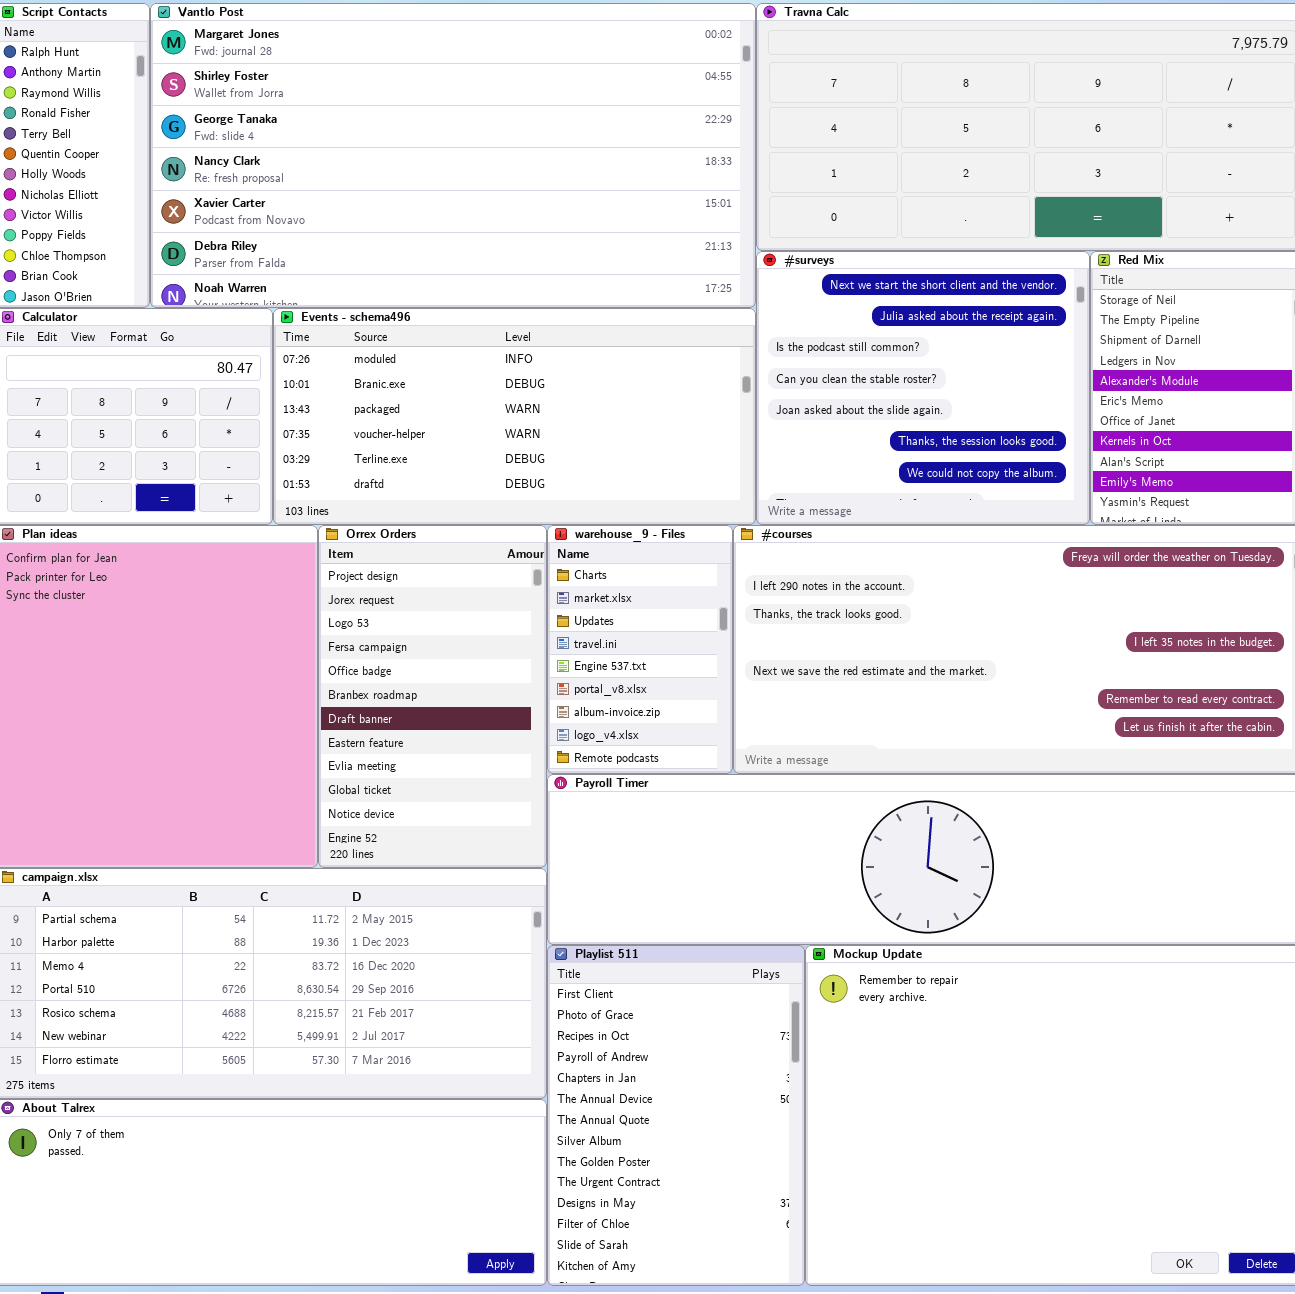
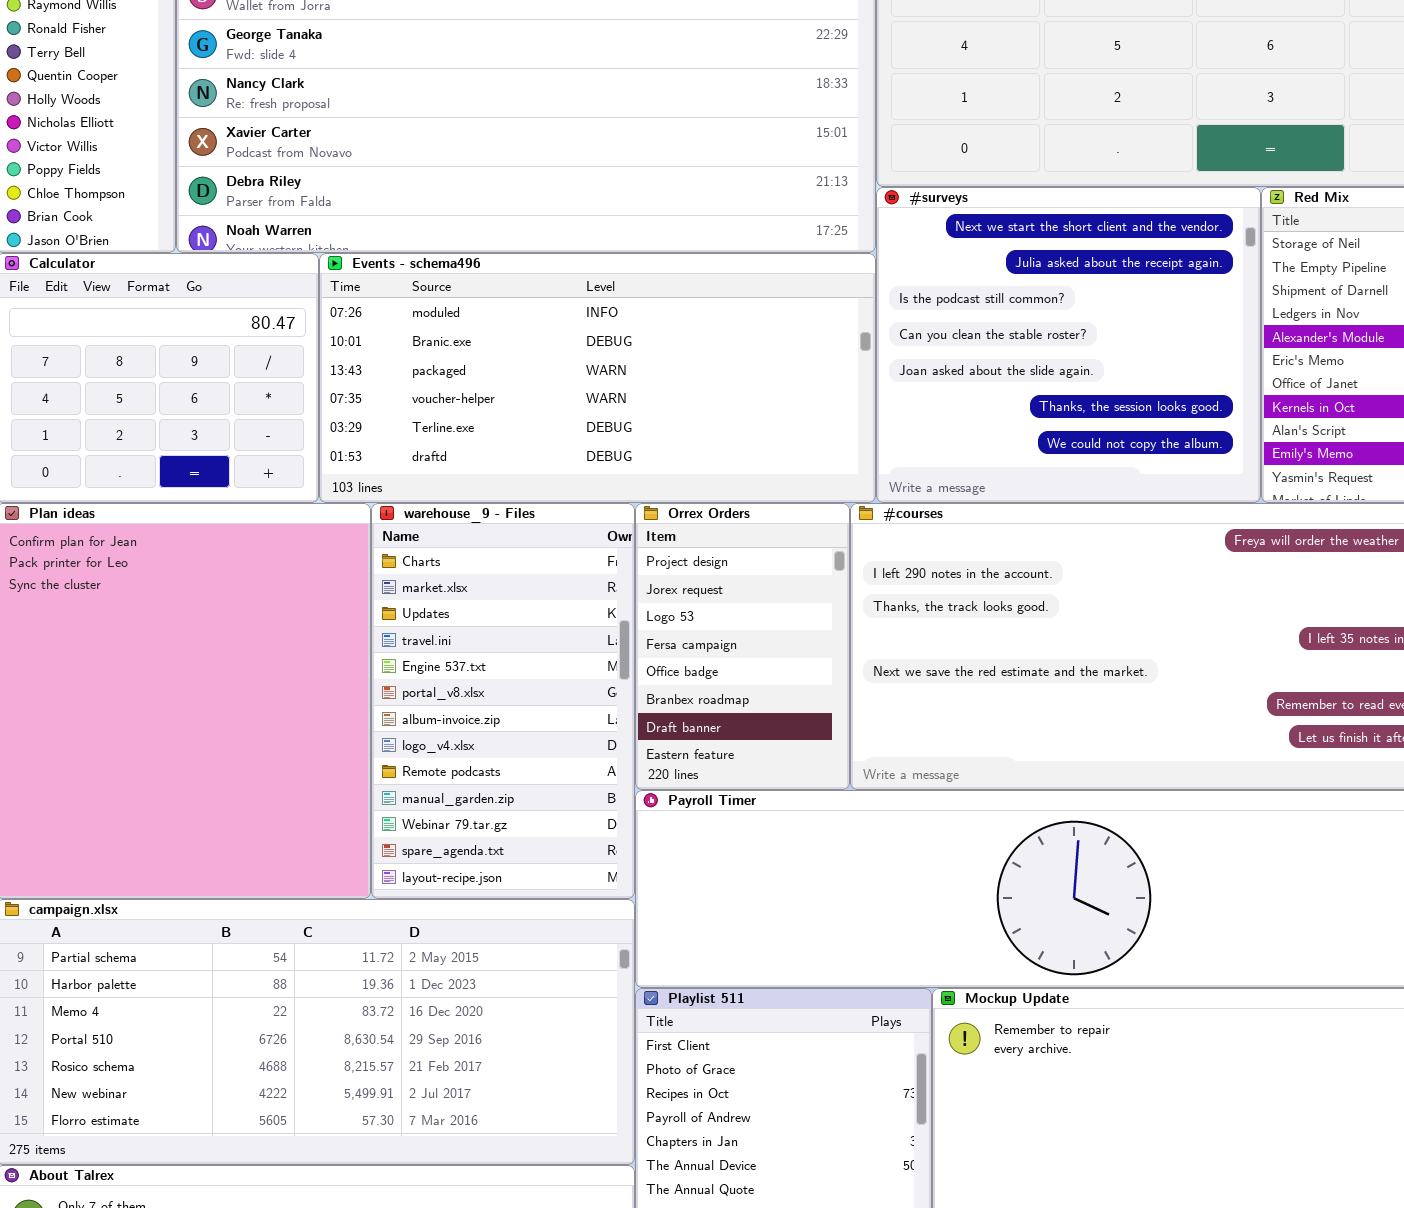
Orrex Orders: [318,525,547,868] -> [635,503,850,790], moved, resized
warehouse_9 - Files: [547,525,733,774] -> [371,503,635,899], moved, resized

